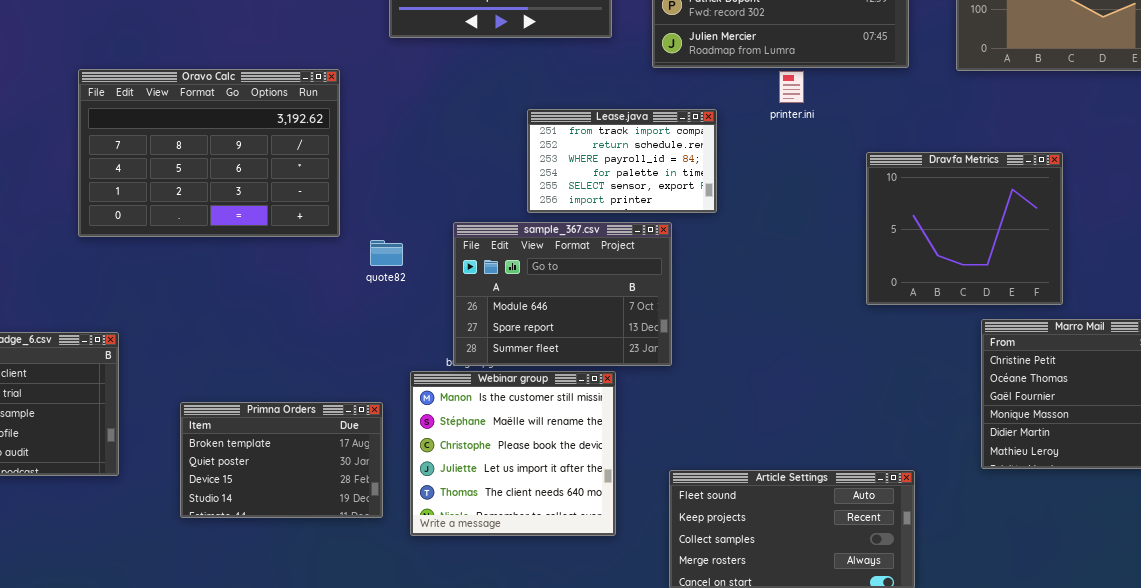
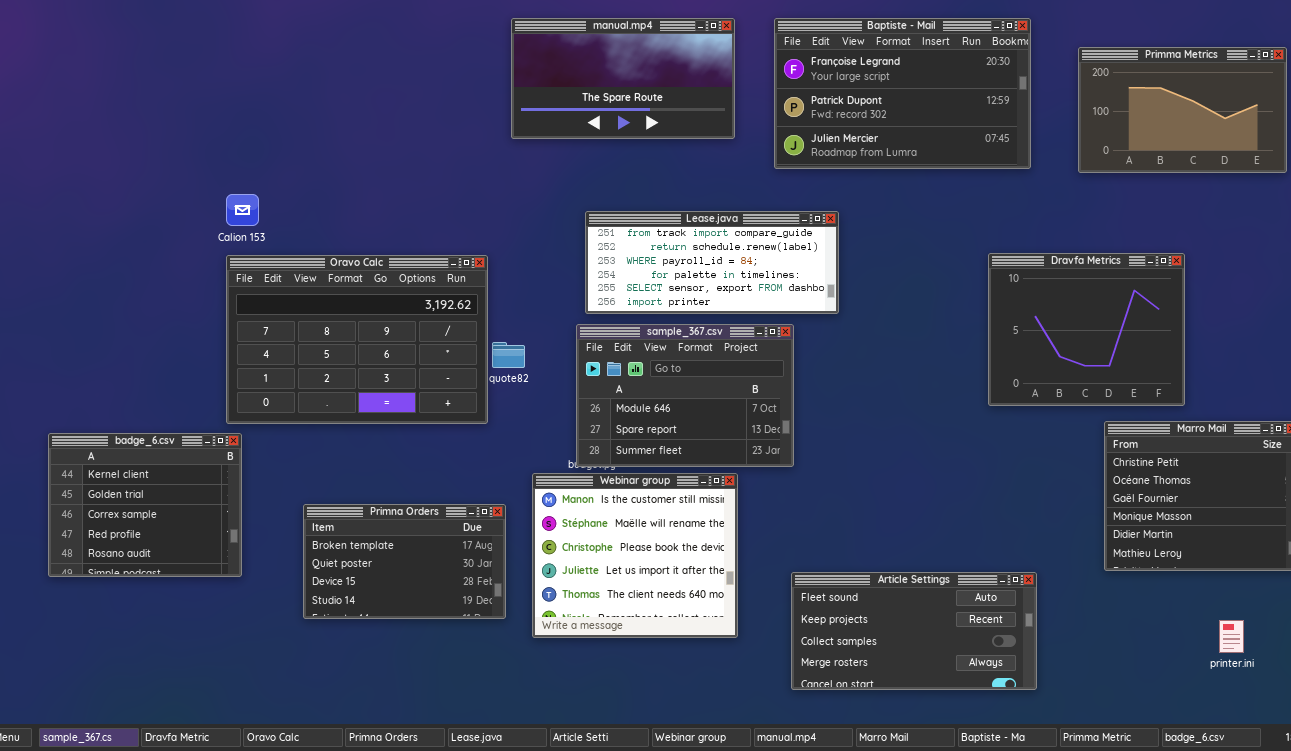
Oravo Calc: [78,69,340,237] -> [226,255,488,424], moved
printer.ini: [779,71,804,103] -> [1219,620,1244,653], moved
Lease.java: [527,109,717,213] -> [585,211,839,314], resized

